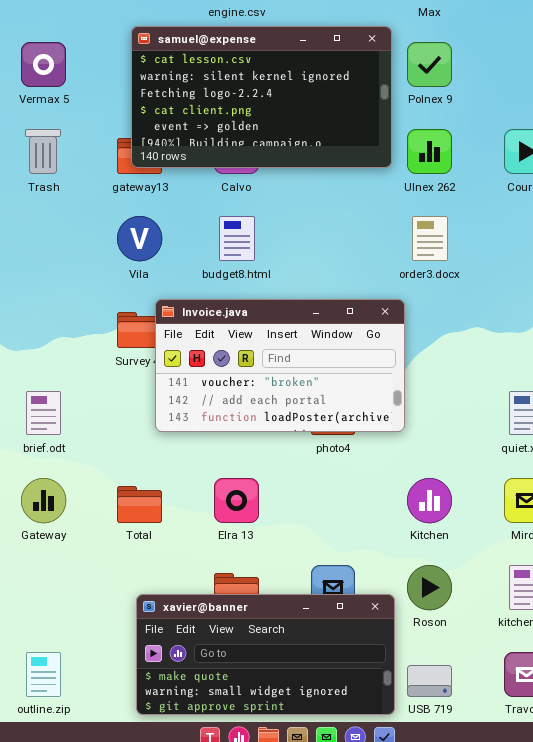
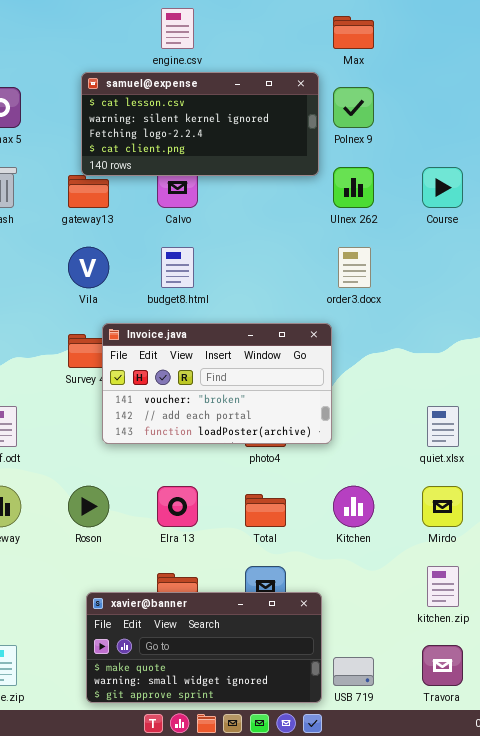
samuel@expense: [131,26,392,168] -> [81,72,319,176], resized
Total: [117,486,162,523] -> [245,494,286,527], moved
Roson: [407,565,452,610] -> [68,486,109,527], moved

